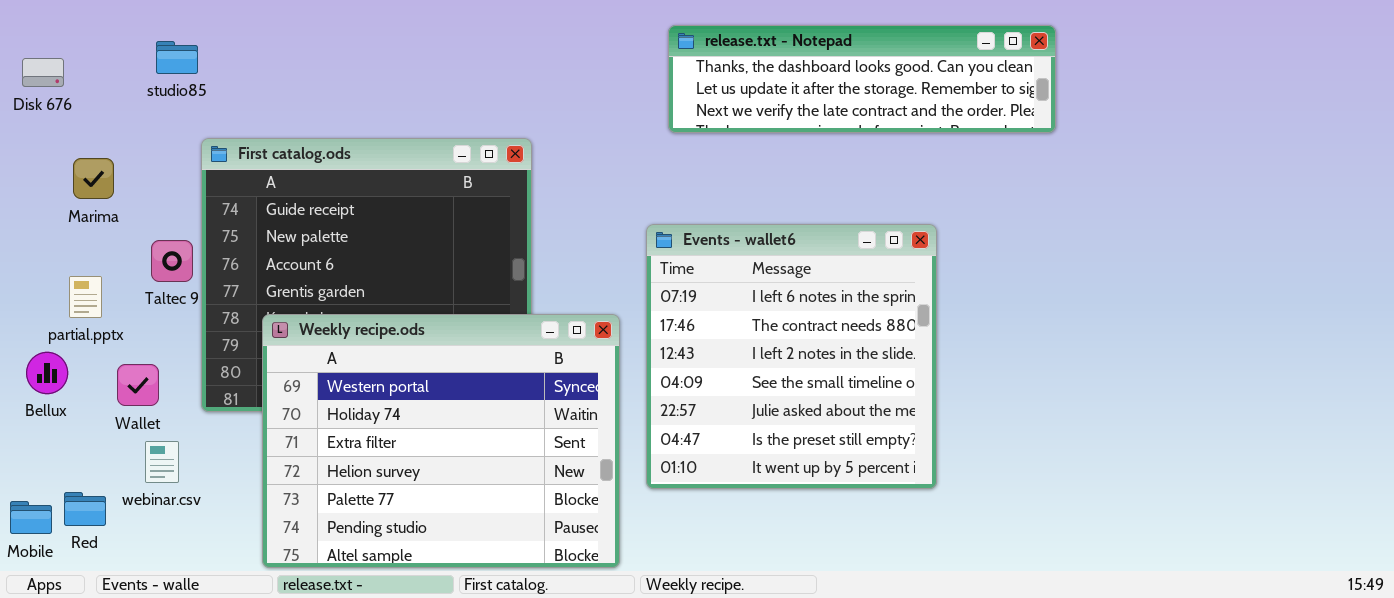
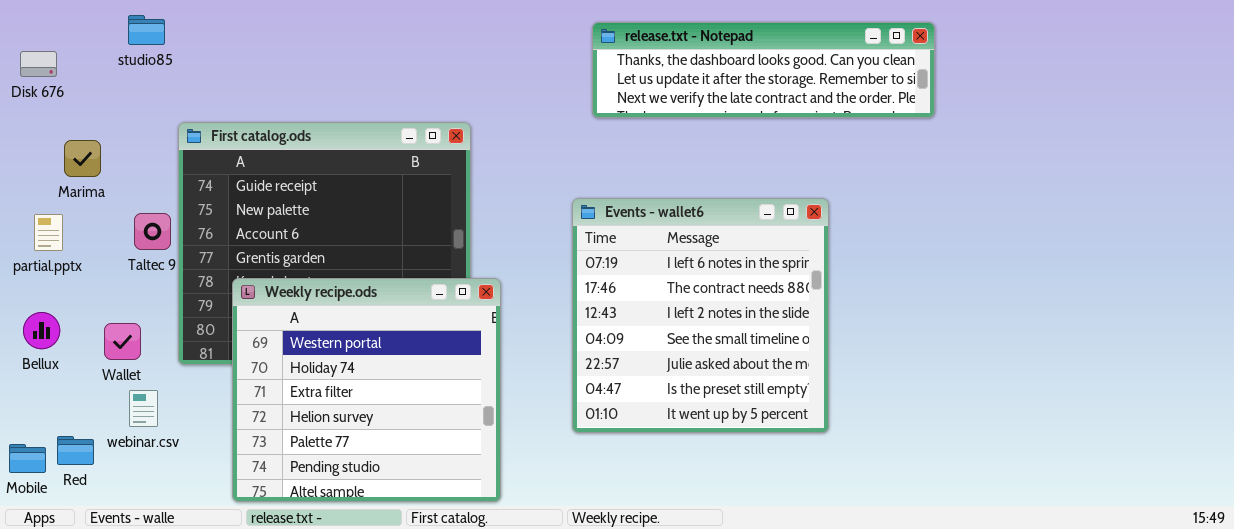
studio85: [156,41,198,74] -> [128,15,165,45], moved
partial.pptx: [69,276,102,318] -> [34,214,63,251], moved
Weekly recipe.ods: [262,314,620,568] -> [232,278,501,502], resized

